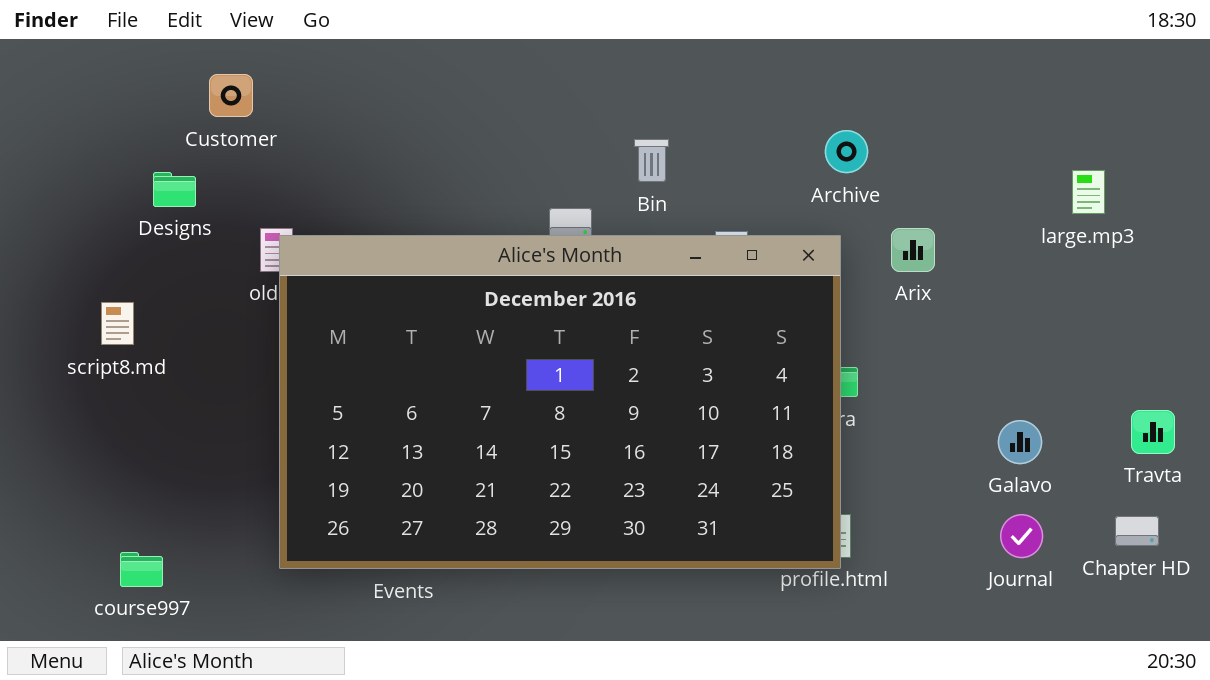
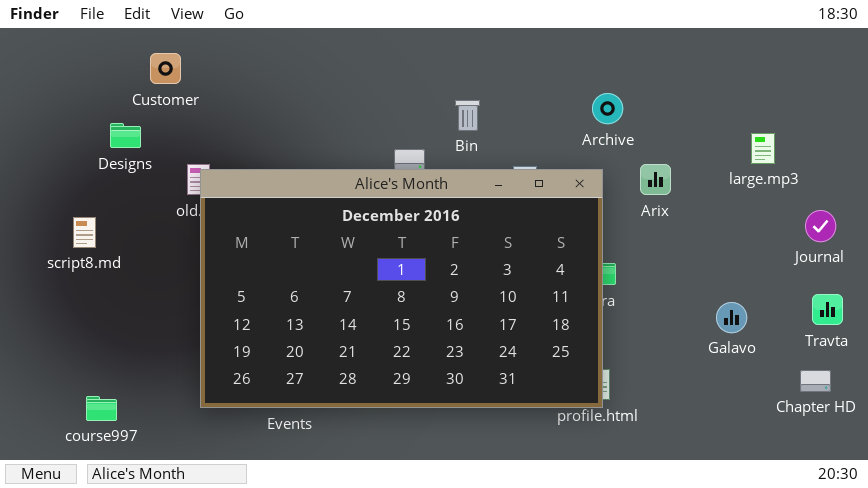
large.mp3: [1072,170,1105,214] -> [751,133,775,164], moved
Journal: [1000,514,1043,558] -> [805,210,836,242], moved

